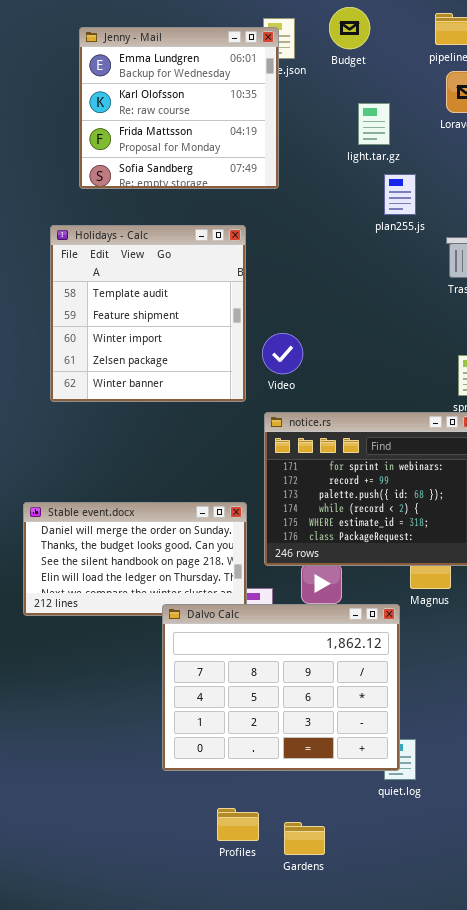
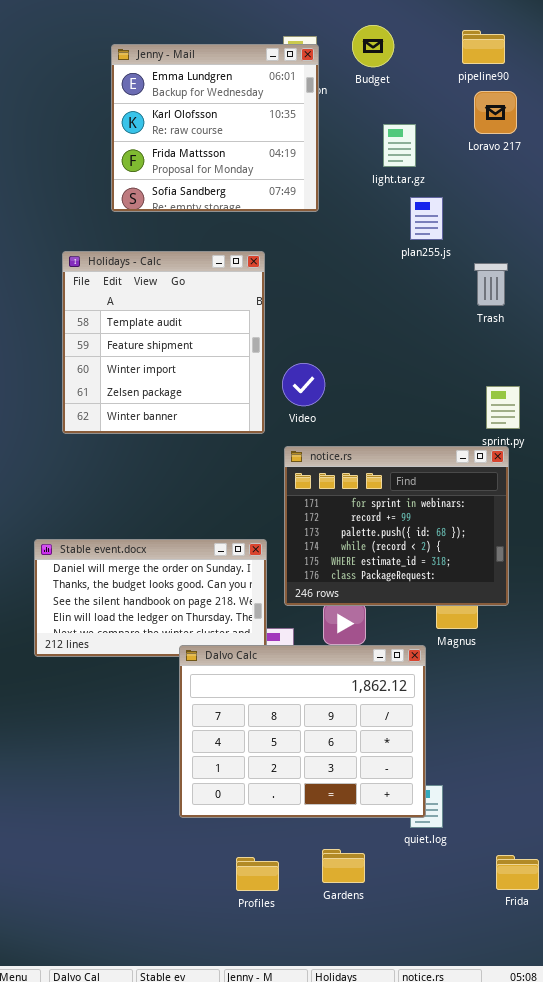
Jenny - Mail: [79,27,279,189] -> [111,44,319,212], moved
Gardens: [284,822,325,855] -> [322,849,365,883], moved

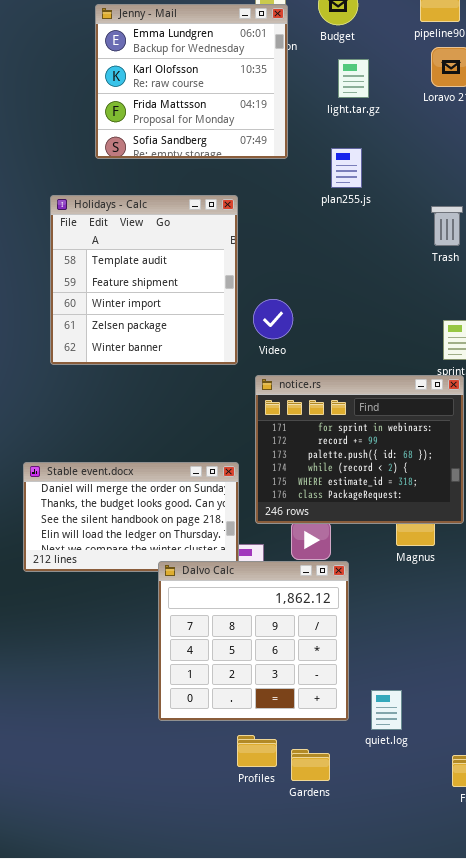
light.tar.gz: [383,124,416,167] -> [338,59,369,98], moved
plan255.js: [410,197,443,240] -> [331,148,362,188], moved
Dalvo Calc: [179,645,426,818] -> [158,561,349,721], resized
Profiles: [236,857,279,891] -> [237,735,277,767], moved

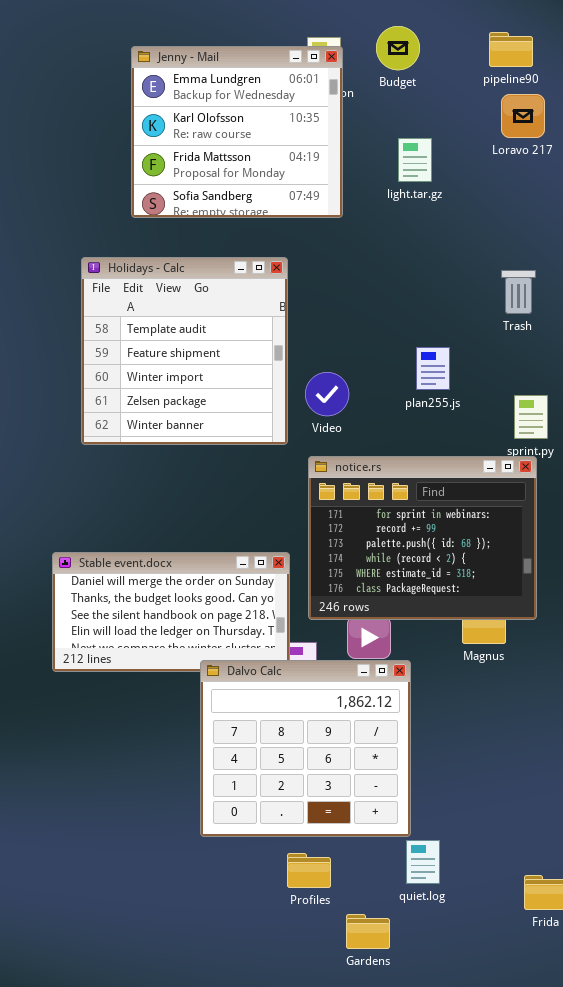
light.tar.gz: [338,59,369,98] -> [398,138,432,182], moved
plan255.js: [331,148,362,188] -> [416,347,450,390], moved
quiet.log: [371,690,402,730] -> [406,840,440,884], moved
Gardens: [291,749,330,781] -> [346,914,390,949], moved

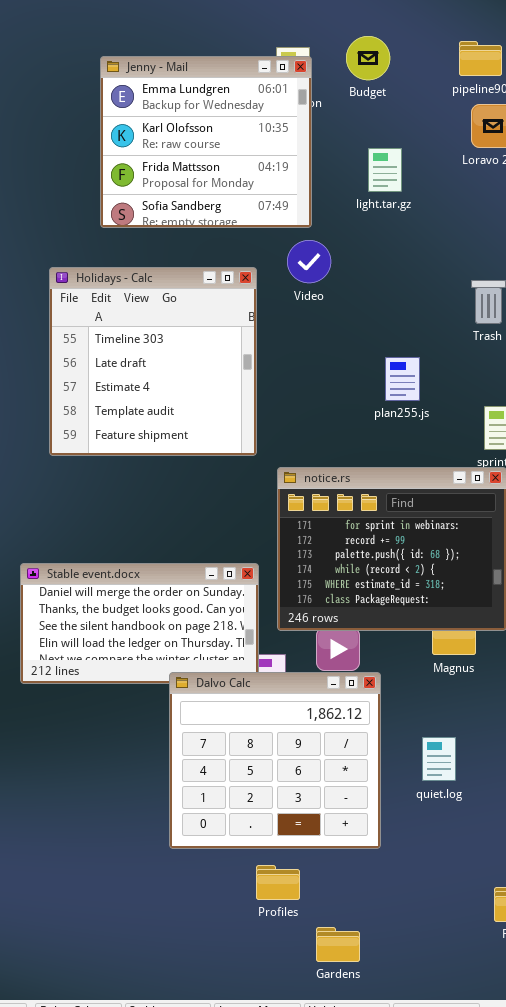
Holidays - Calc: [81,257,288,445] -> [49,267,257,456], scrolled up 3 rows
Video: [305,372,349,416] -> [287,240,331,283], moved
quiet.log: [406,840,440,884] -> [422,737,456,781], moved

